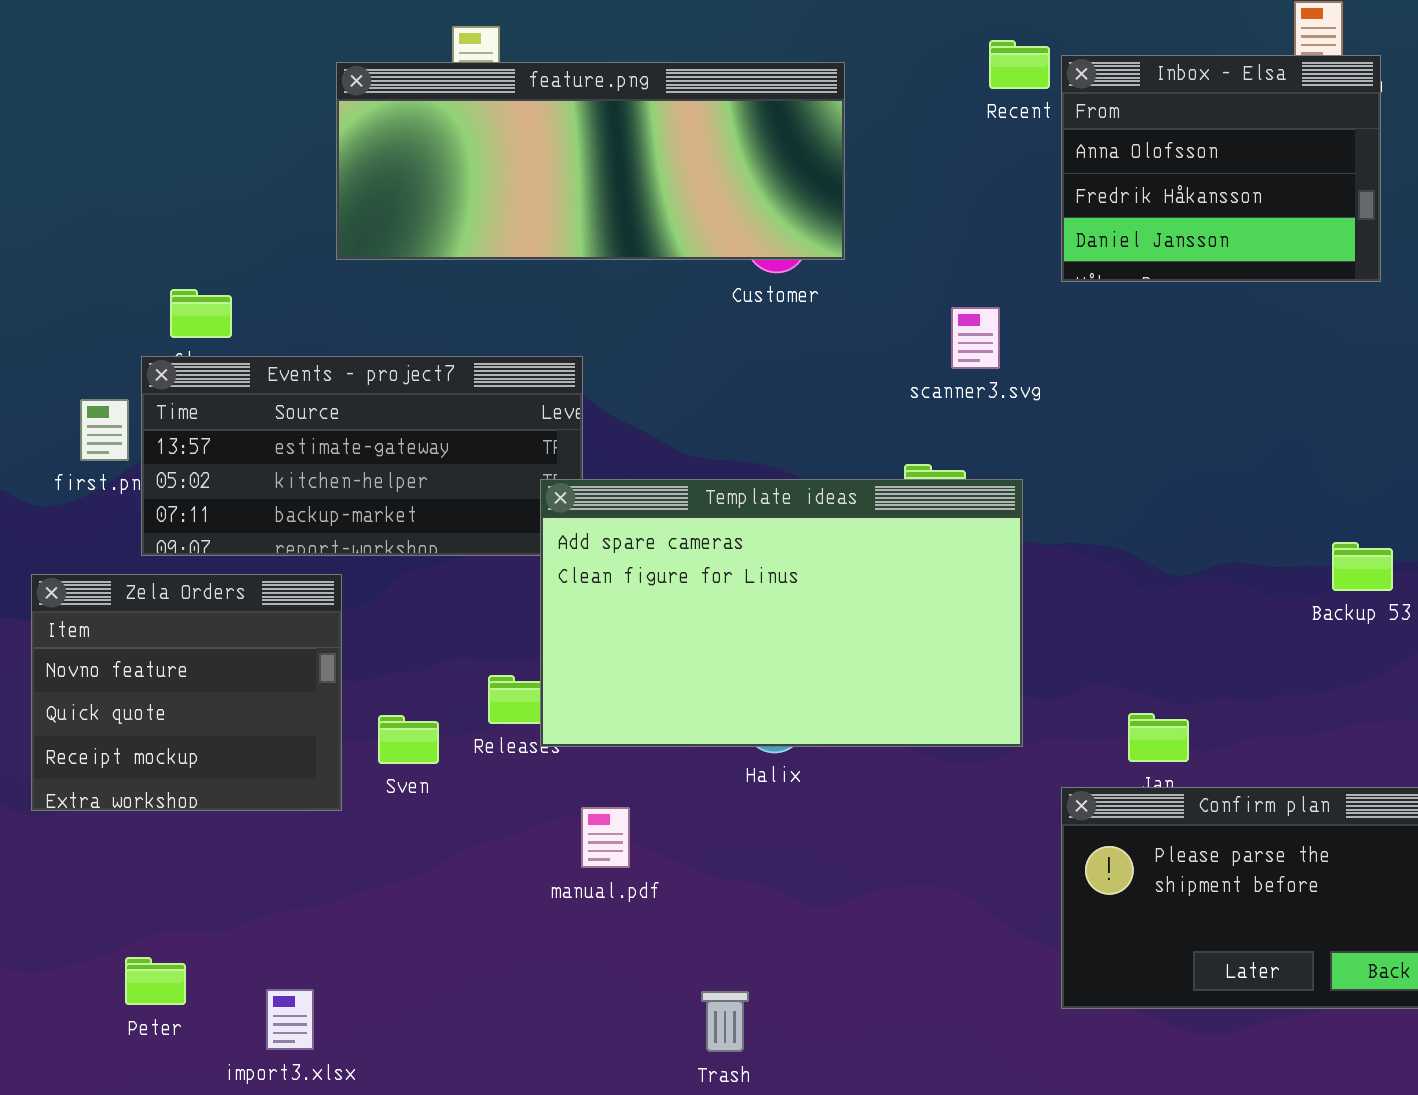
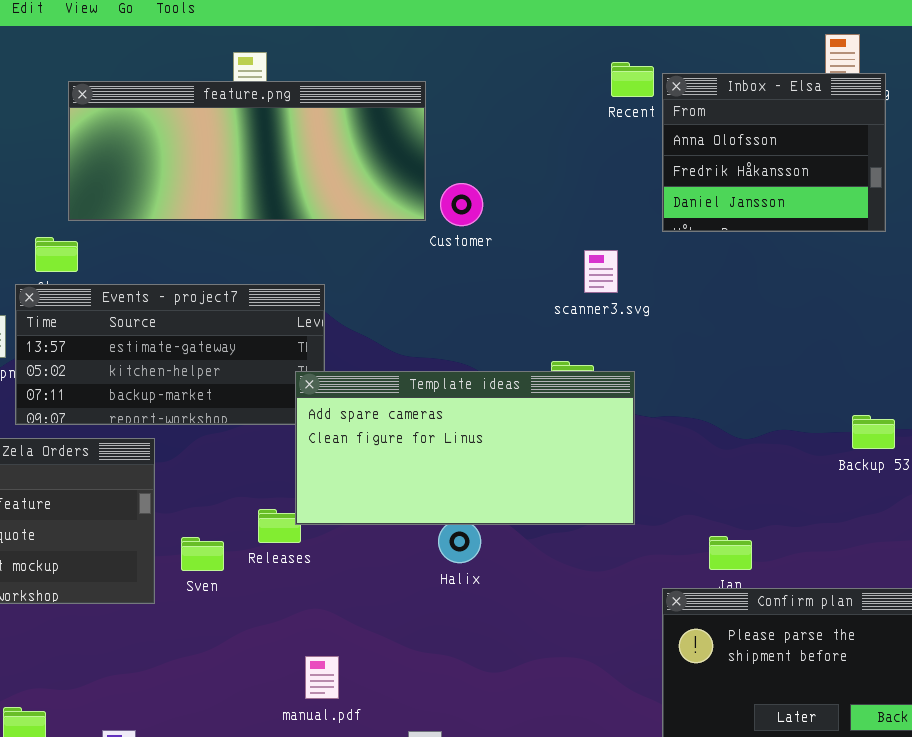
feature.png: [336,62,845,260] -> [68,81,426,221], moved
Template ideas: [540,479,1023,747] -> [295,371,635,525], resized
manual.pdf: [581,807,630,868] -> [305,656,339,699], moved

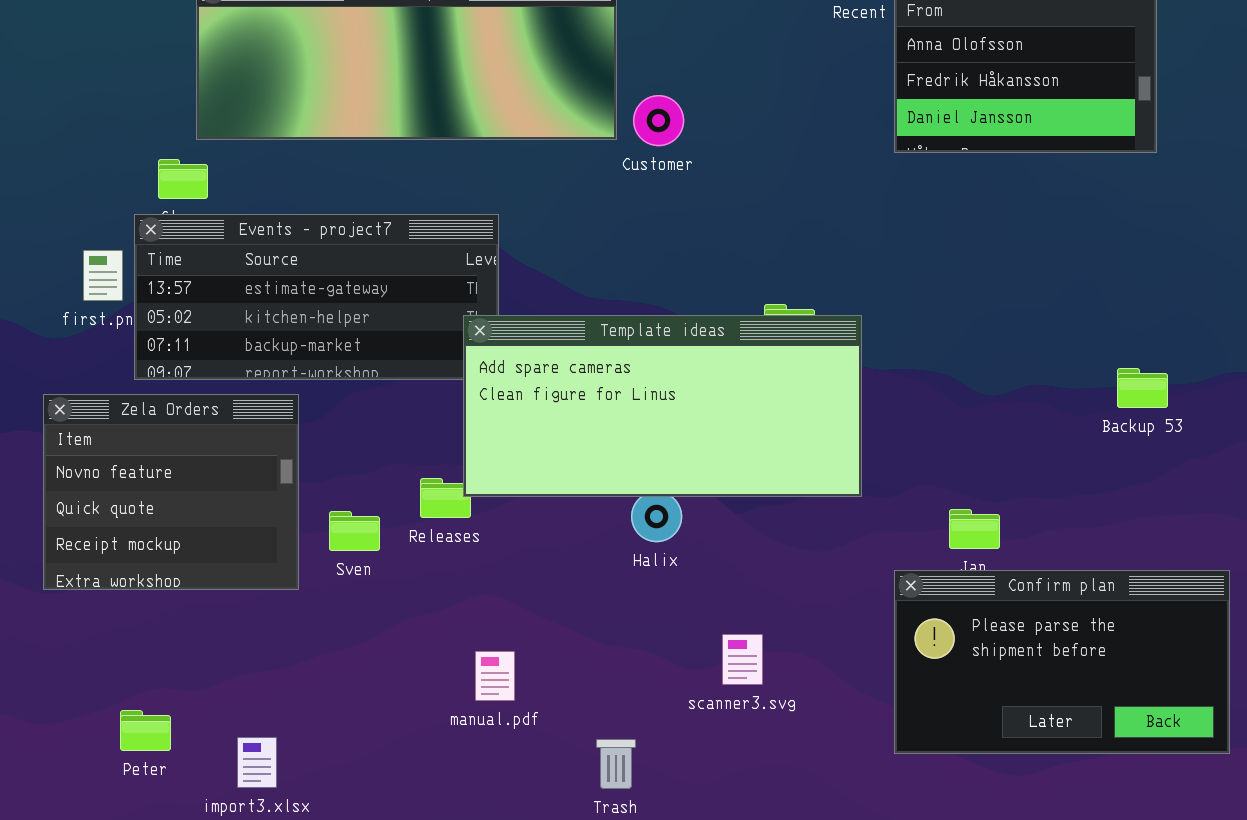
scanner3.svg: [584,250,618,293] -> [722,634,763,685], moved

